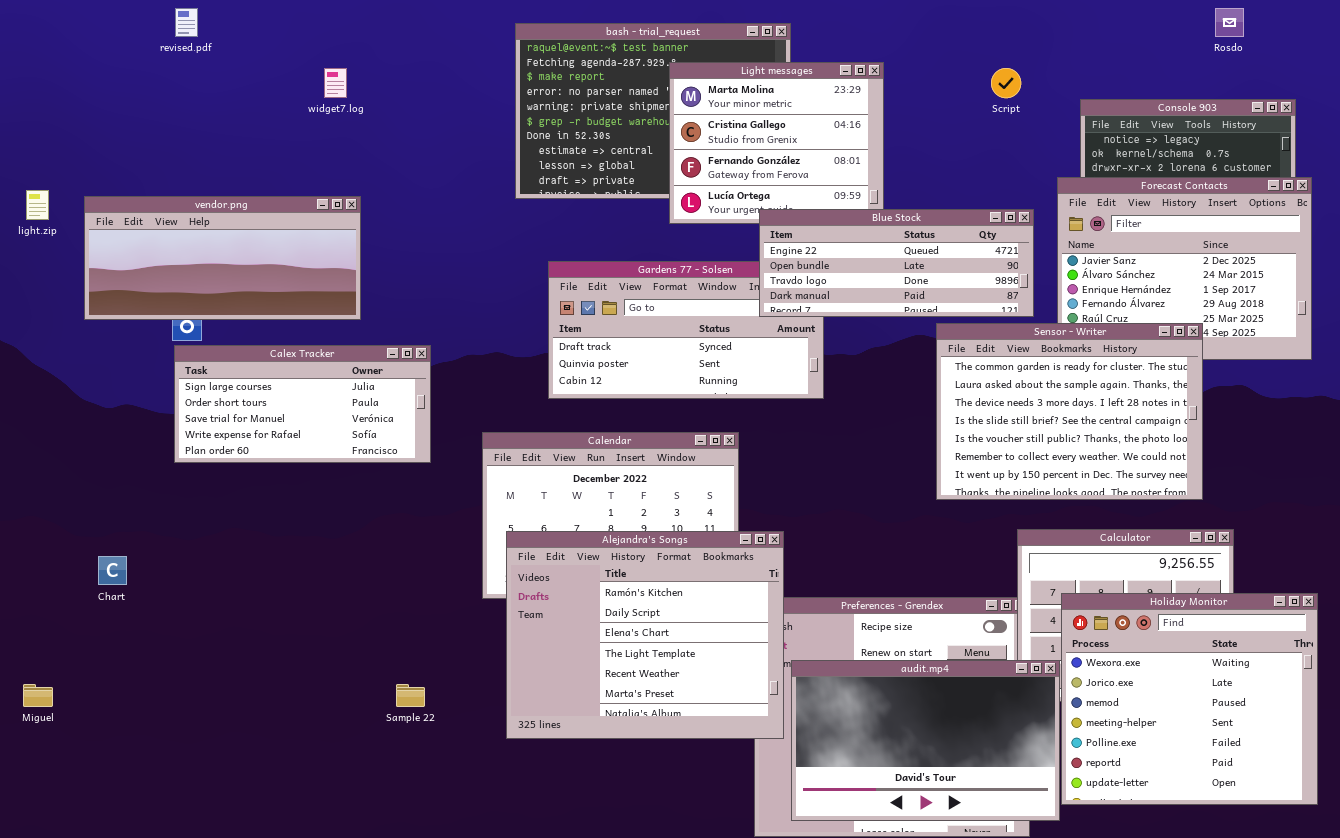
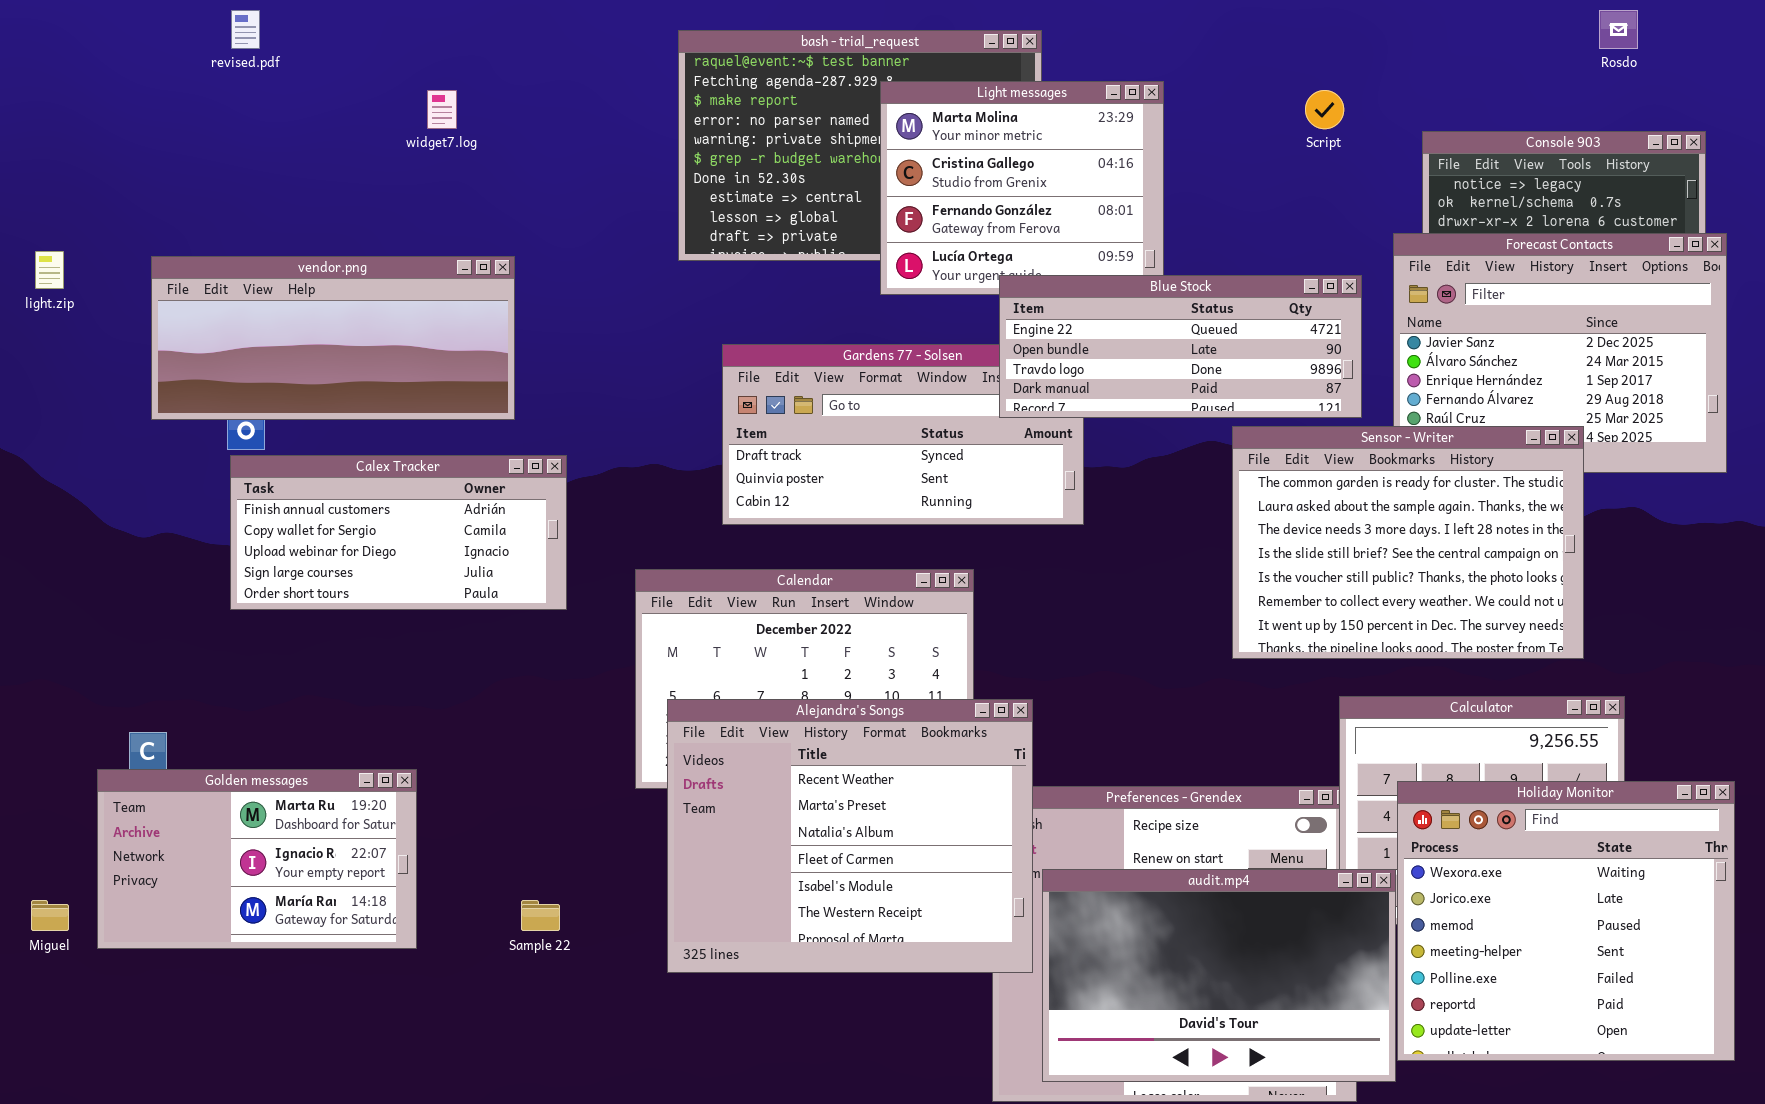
vendor.png: [84,196,361,320] -> [151,256,515,420], moved
Calex Tracker: [174,345,431,463] -> [230,455,567,610], scrolled up 3 rows
Alejandra's Songs: [506,531,784,739] -> [667,699,1033,973], scrolled down 4 rows
Golden messages: none -> [97,769,417,949], opened

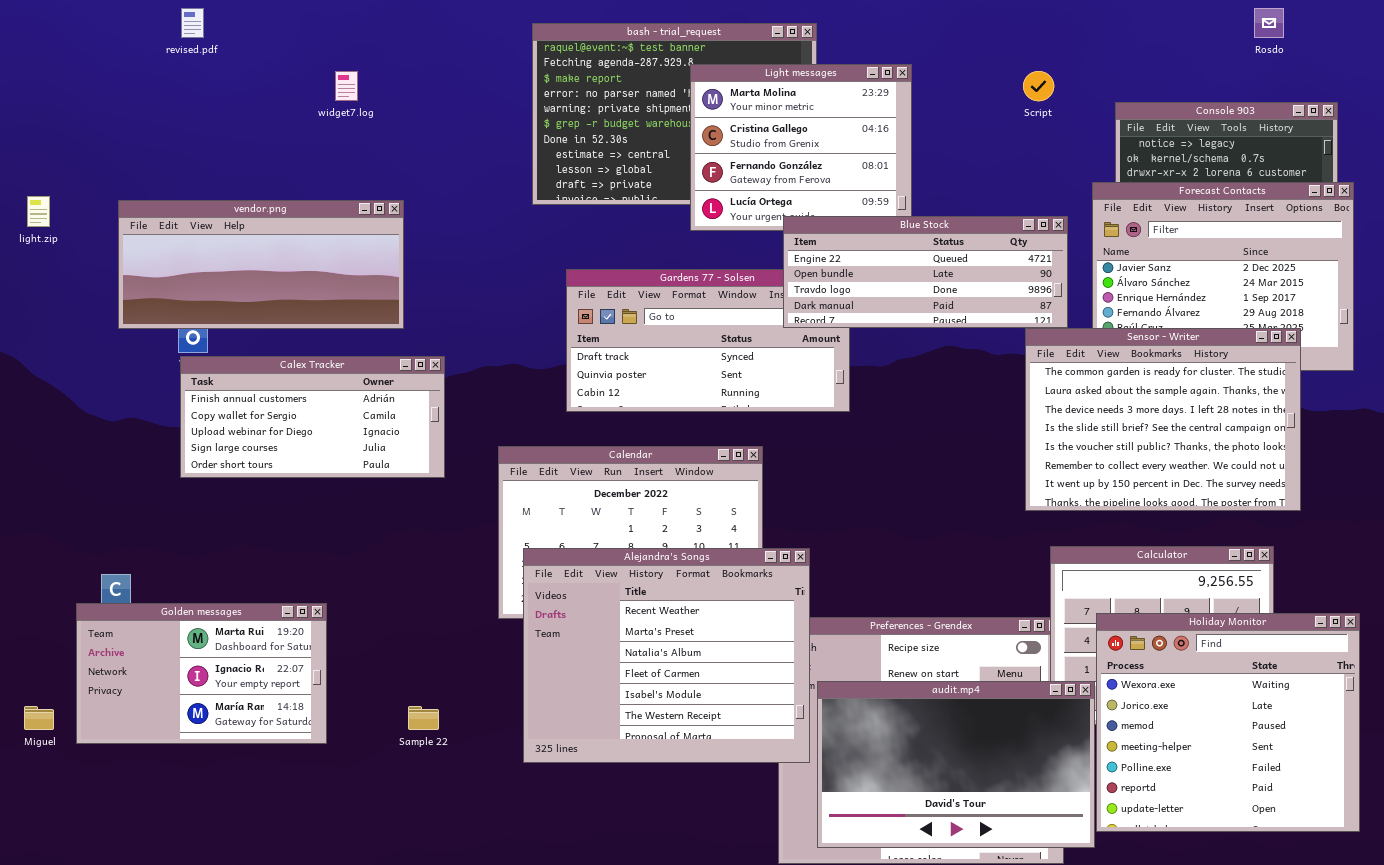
Sensor - Writer: [1232,426,1584,659] -> [1025,328,1301,511], moved

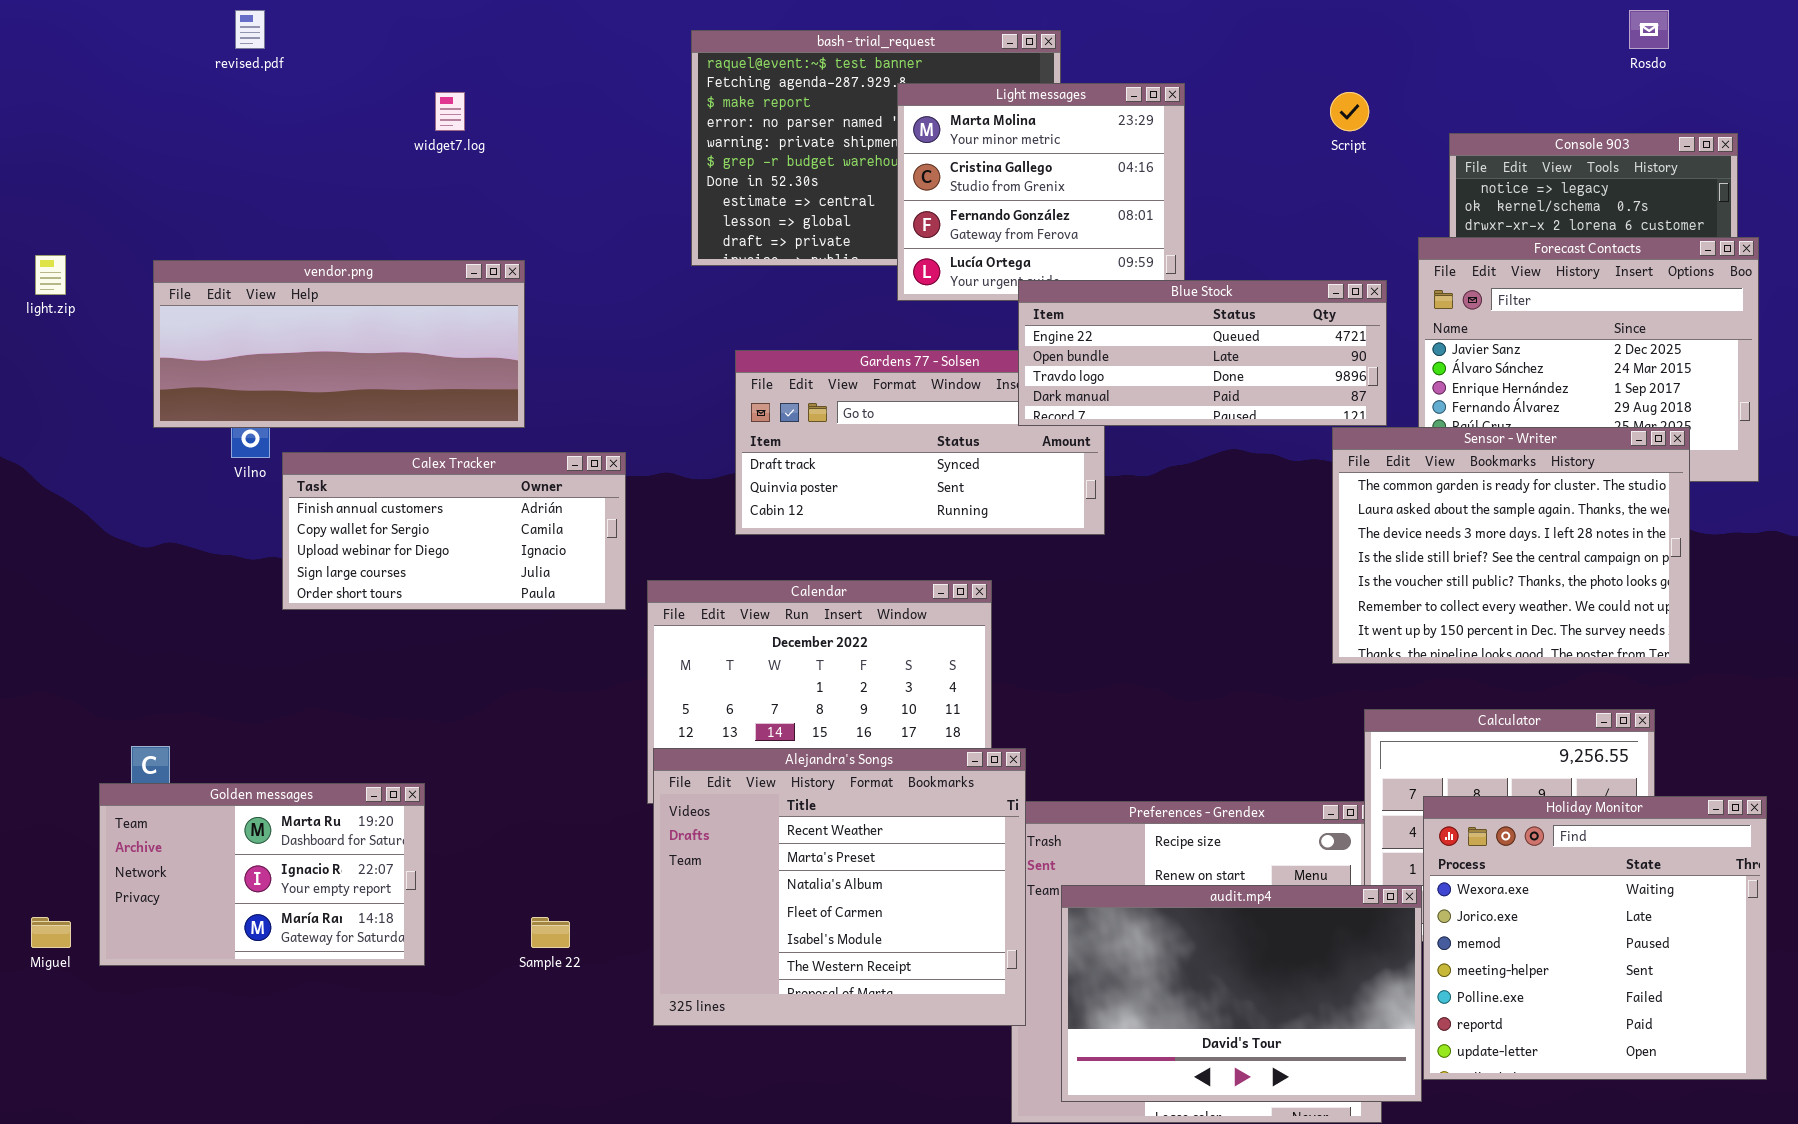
Calex Tracker: [180,356,445,478] -> [282,452,626,610], moved
Alejandra's Songs: [523,548,810,763] -> [653,748,1026,1026], moved

